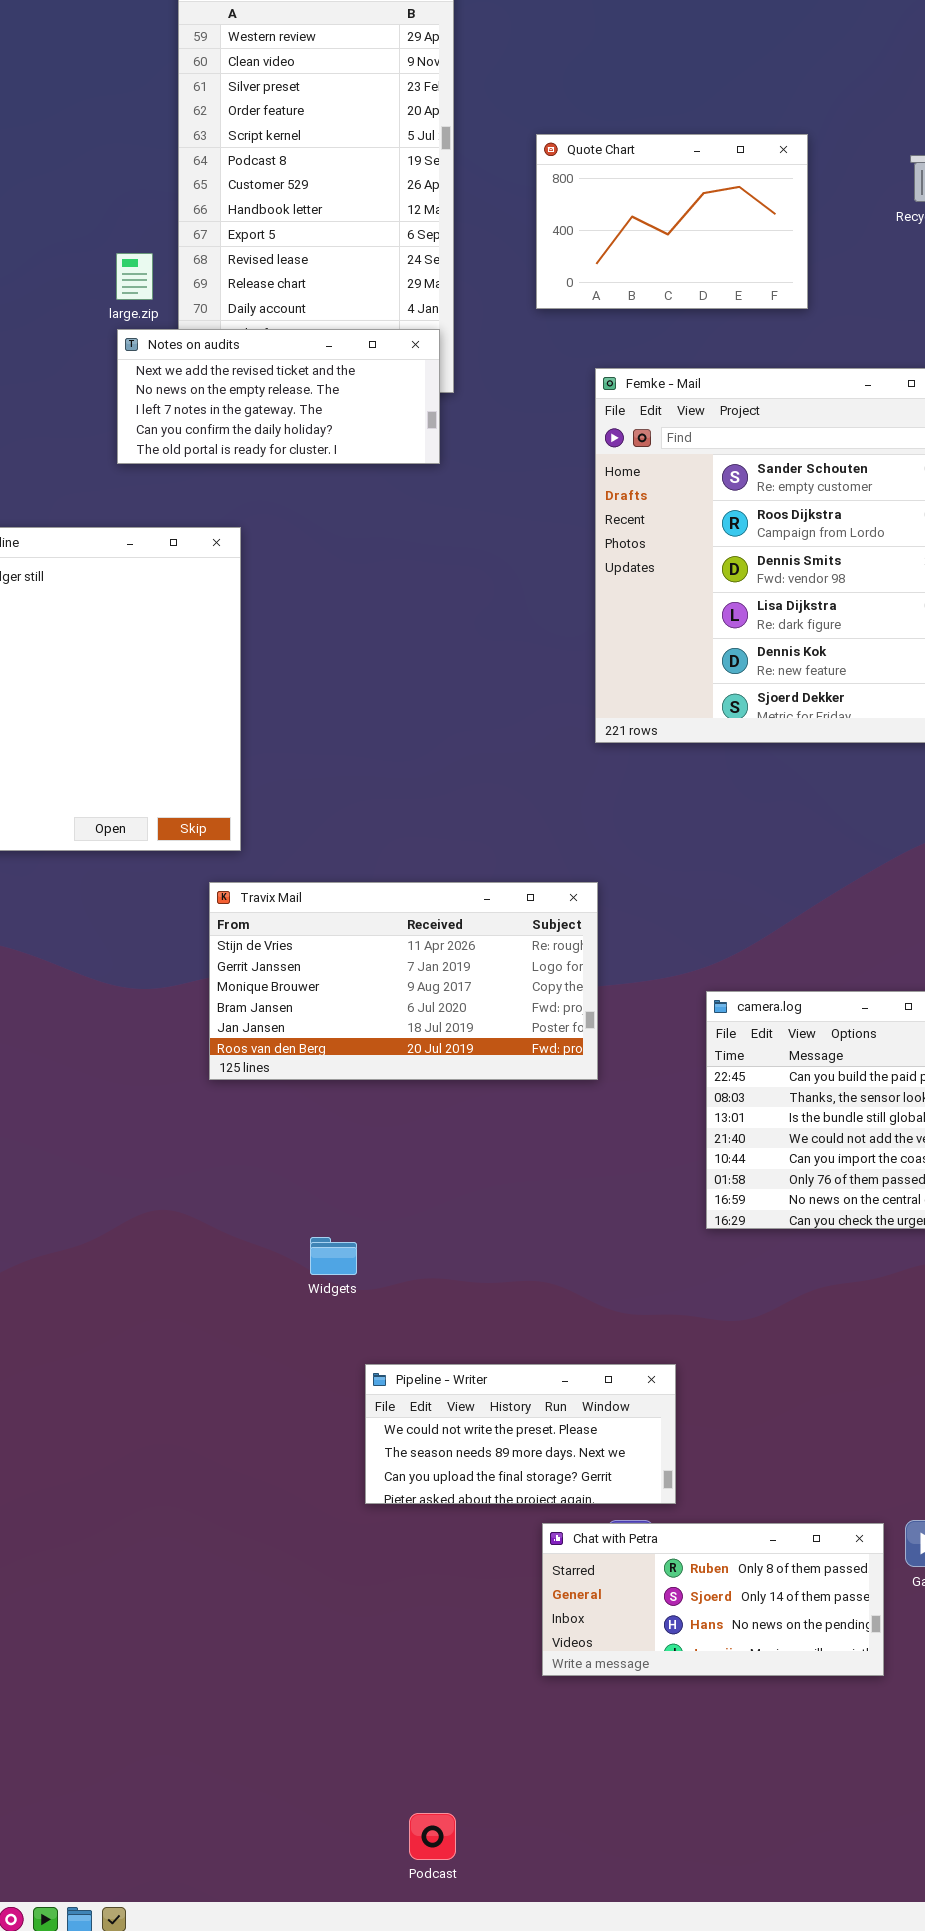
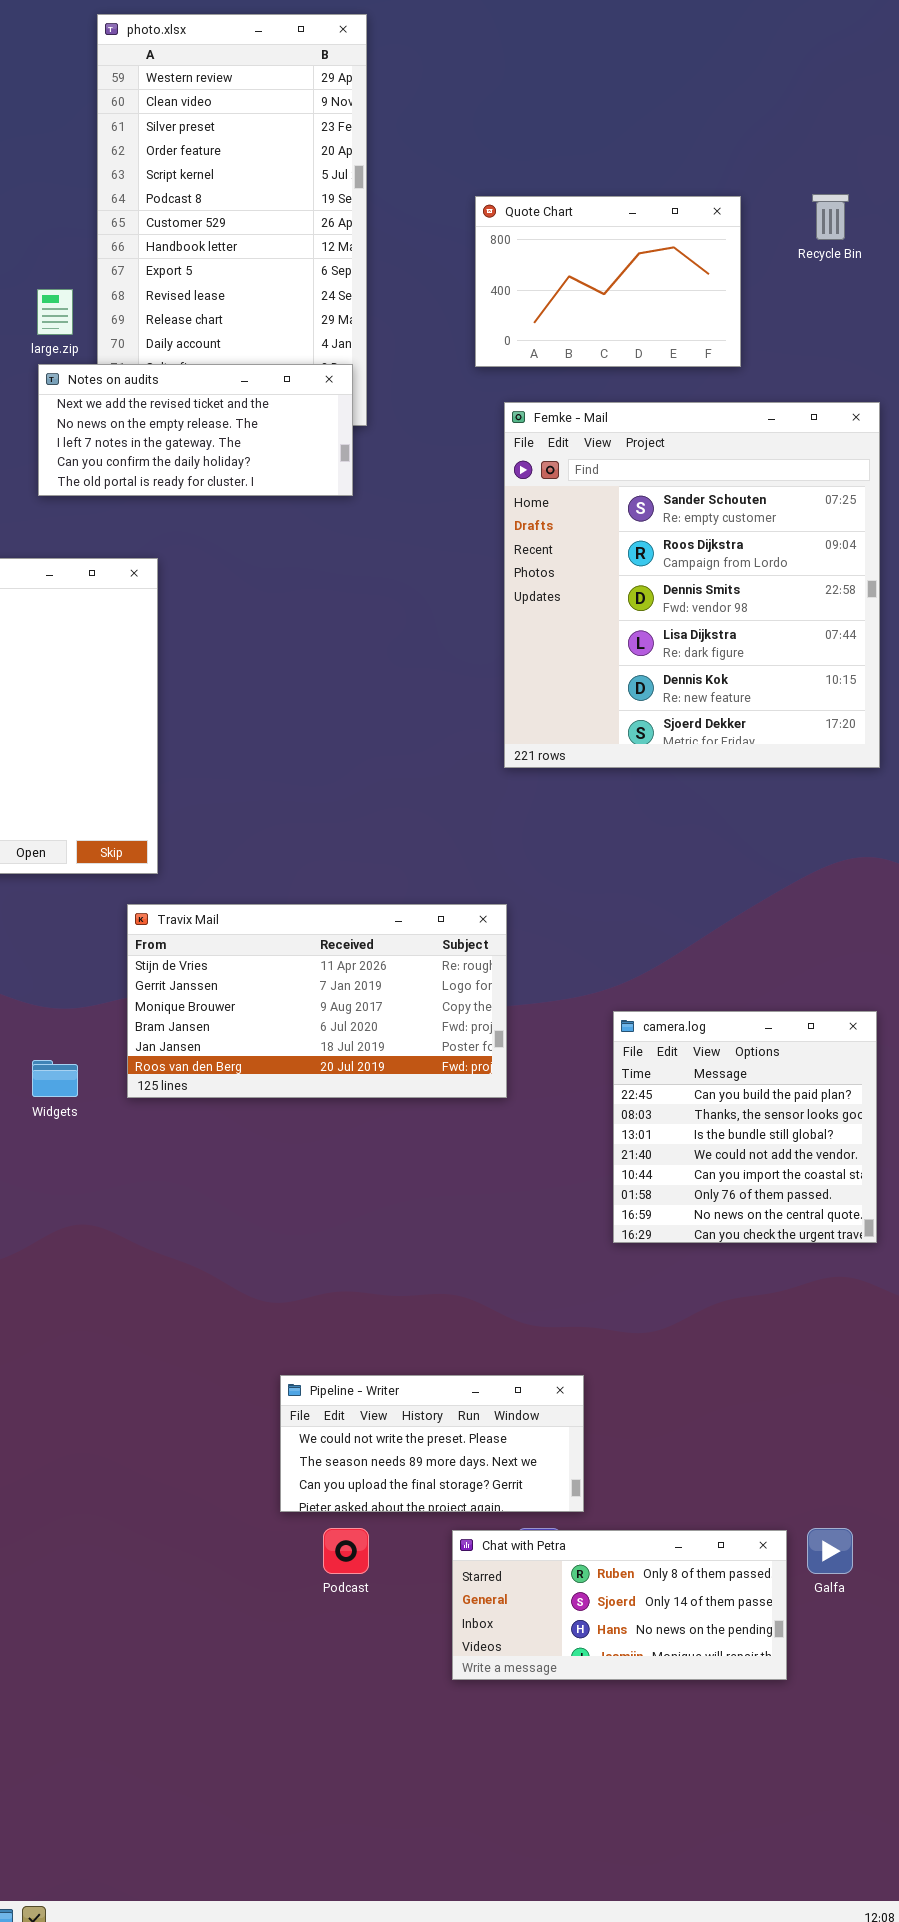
Quote Chart: [536,134,808,309] -> [475,196,741,367], moved
Widgets: [310,1237,357,1275] -> [32,1060,78,1097], moved
Podcast: [409,1813,456,1860] -> [323,1528,369,1574], moved

